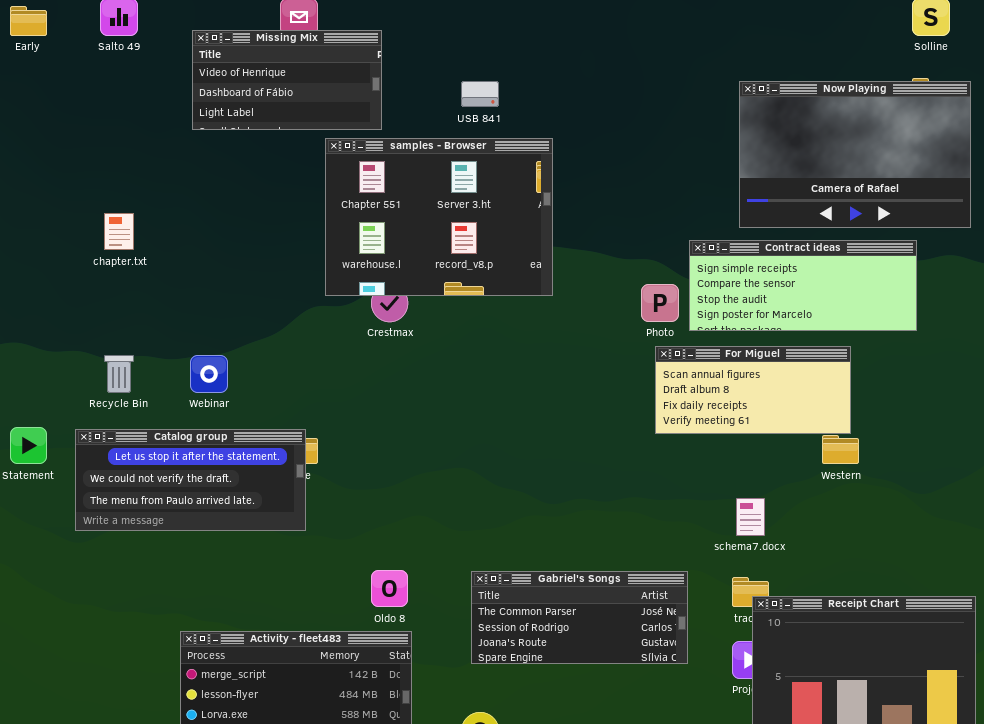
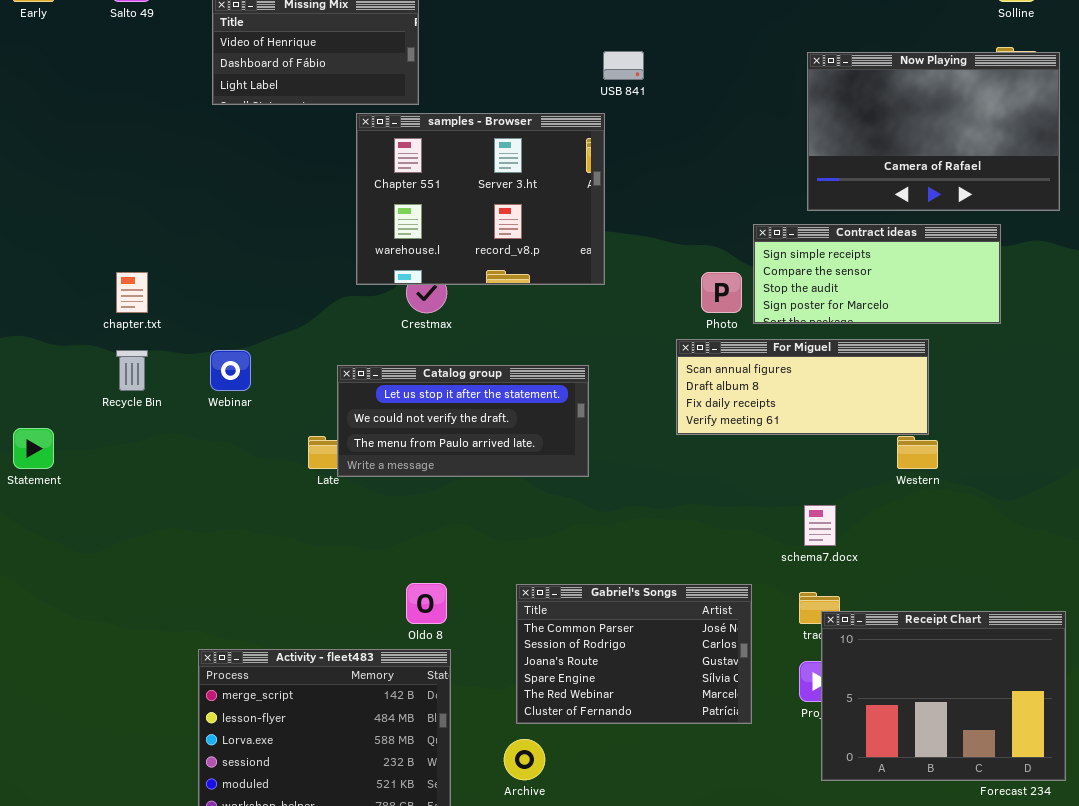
USB 841: [461,81,499,107] -> [603,51,644,80], moved
chapter.txt: [104,213,134,250] -> [116,272,148,313], moved
For Miguel: [655,346,851,434] -> [676,339,929,435], resized
Catalog group: [75,429,306,531] -> [337,365,589,477], moved
Gabriel's Songs: [471,571,688,664] -> [516,584,752,724], resized

